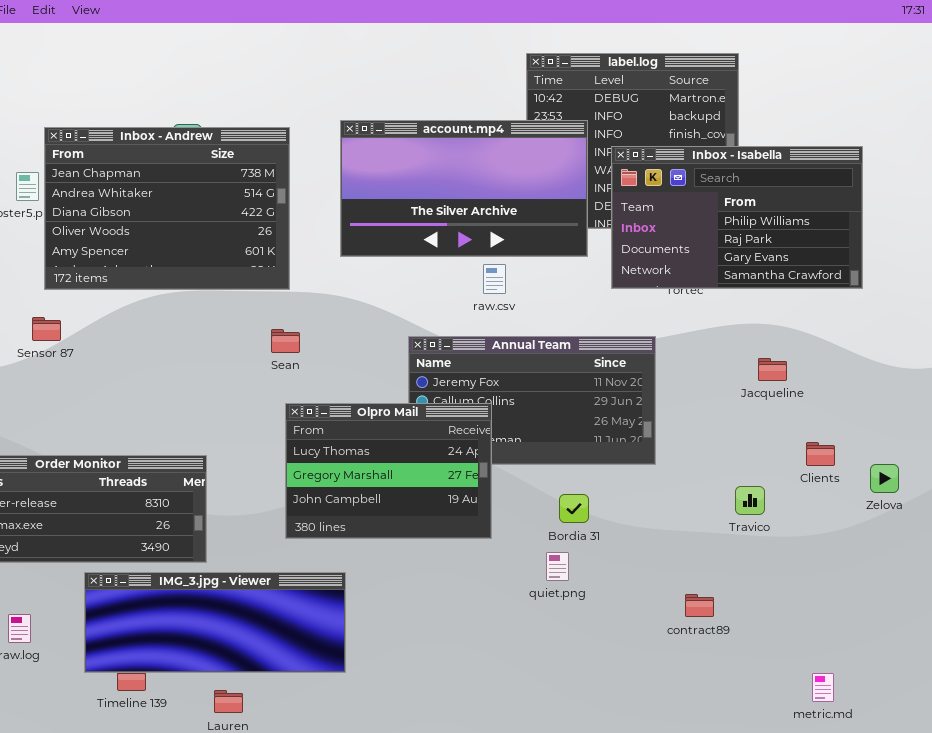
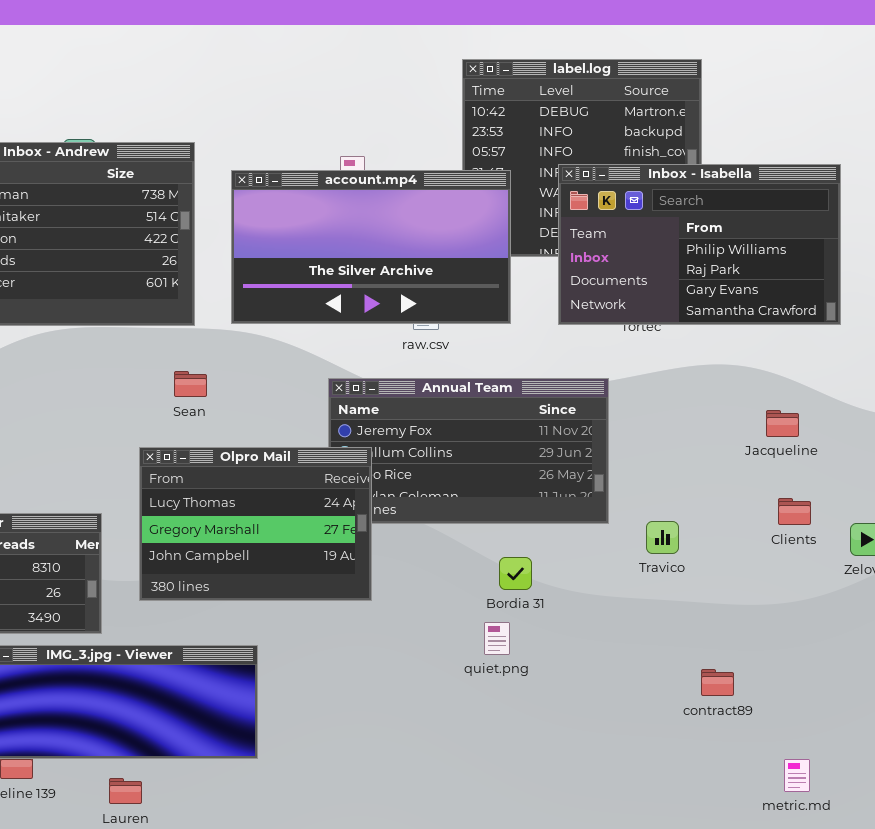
account.mp4: [340,120,588,257] -> [231,170,511,324], moved
Jacqueline: [758,358,787,381] -> [766,410,799,437], moved
Olpro Mail: [285,403,492,539] -> [139,447,372,601], moved
Travico: [735,486,765,515] -> [646,521,679,554], moved
contract89: [685,594,714,617] -> [701,669,734,696], moved

